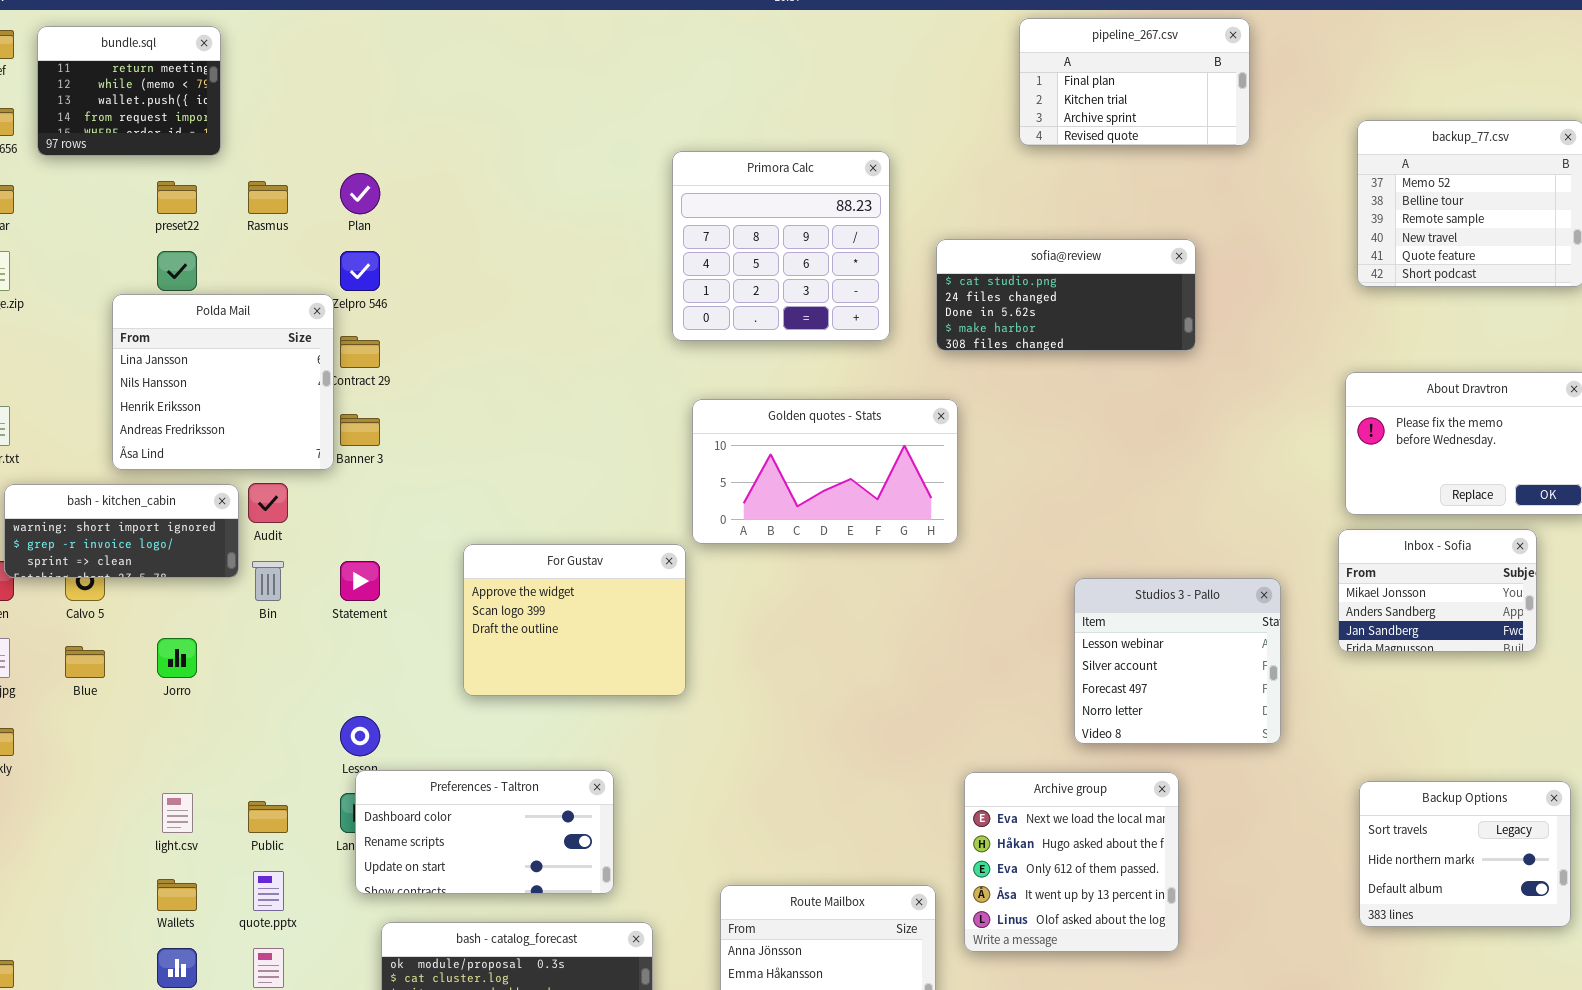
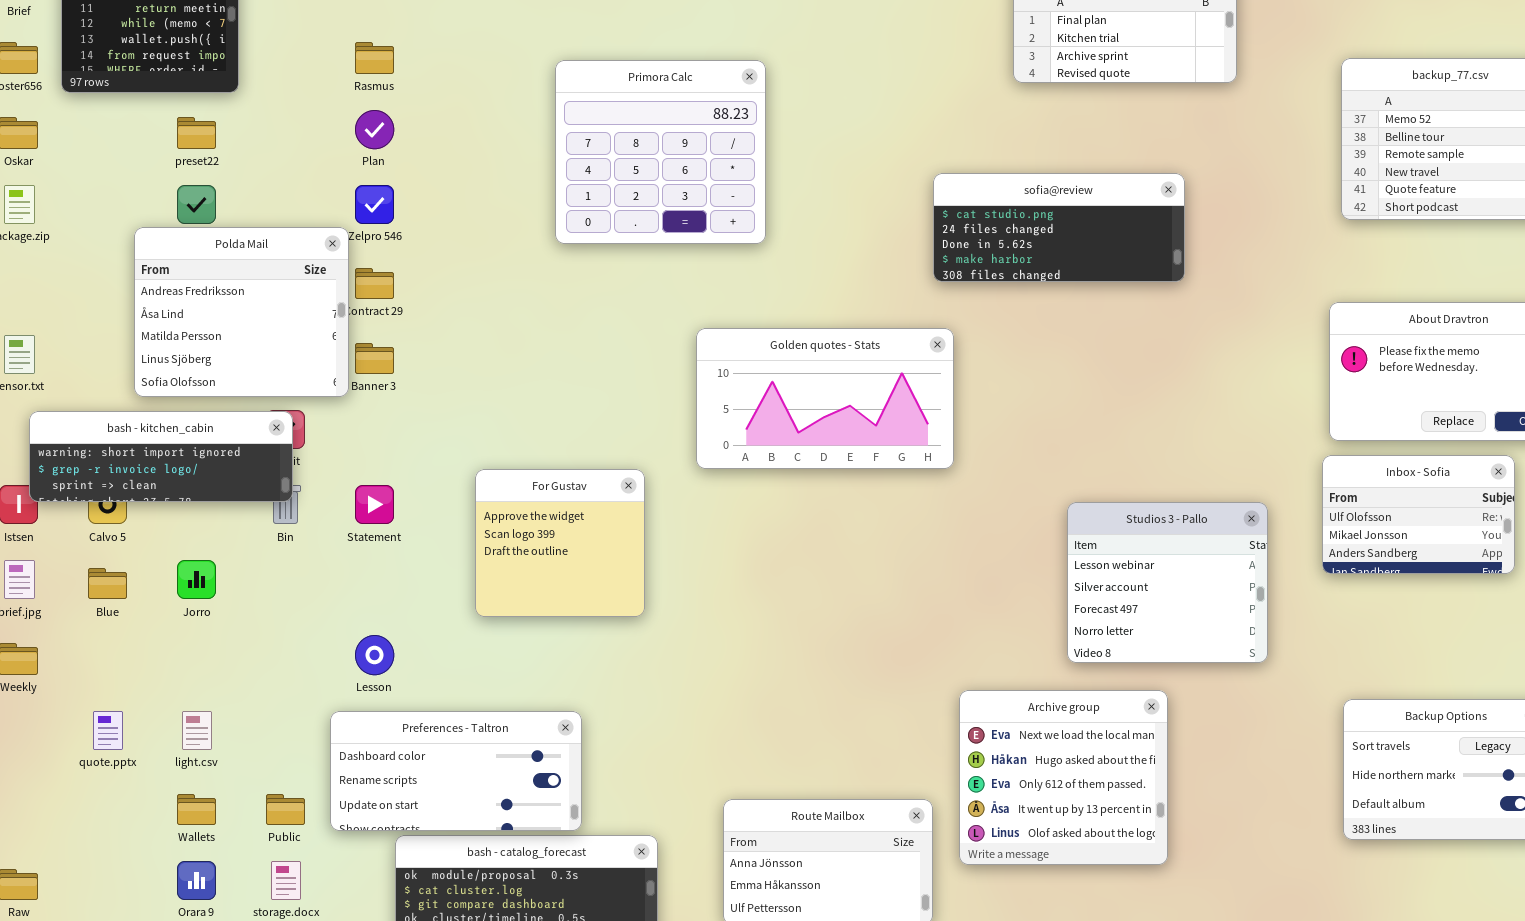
Primora Calc: [672,151,890,341] -> [555,60,766,244], moved
Rasmus: [248,181,288,214] -> [355,42,394,74], moved
Polda Mail: [112,294,334,470] -> [134,227,349,397], scrolled down 3 rows
bash - kitchen_cabin: [4,484,239,578] -> [29,411,293,502], resized
Inbox - Sofia: [1338,529,1537,652] -> [1322,455,1515,574], scrolled up 1 row
For Gustav: [463,544,686,696] -> [475,469,645,617], resized
Preferences - Taltron: [355,770,614,894] -> [330,711,582,831], moved
Public: [248,801,288,833] -> [266,794,305,825], moved
quote.pptx: [253,871,284,911] -> [93,711,123,750], moved

